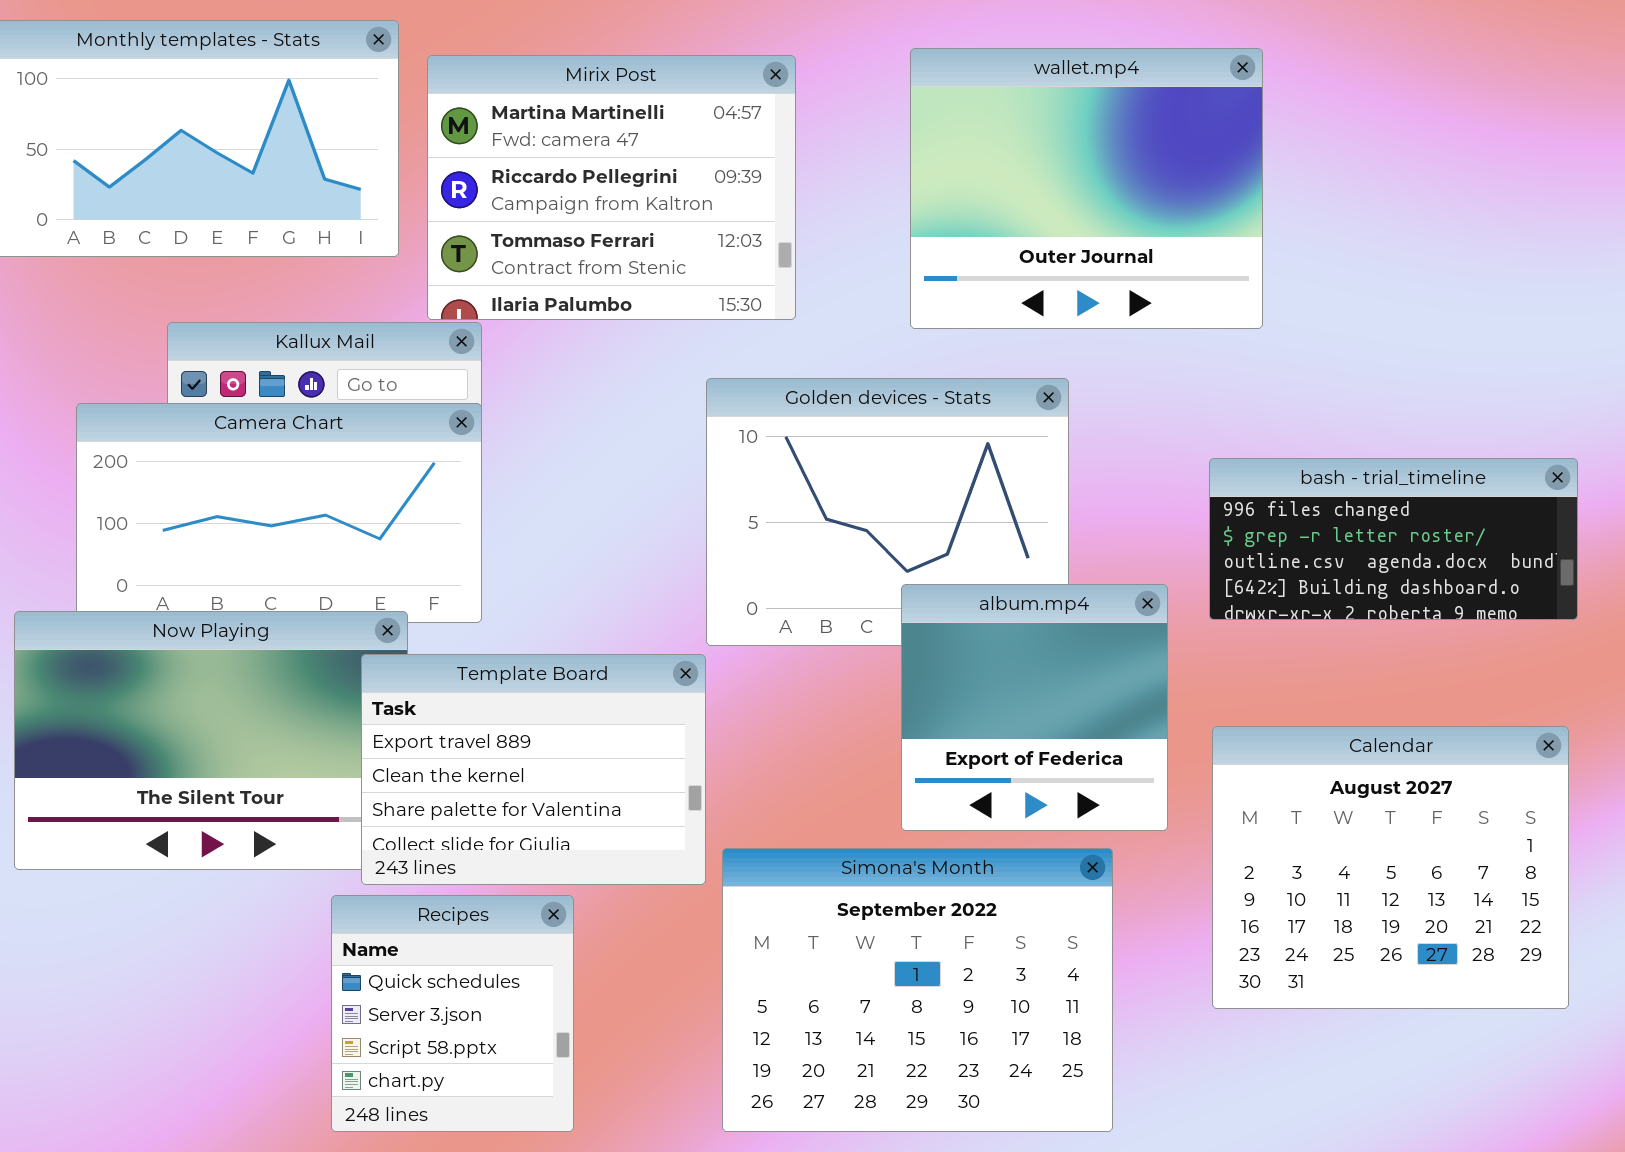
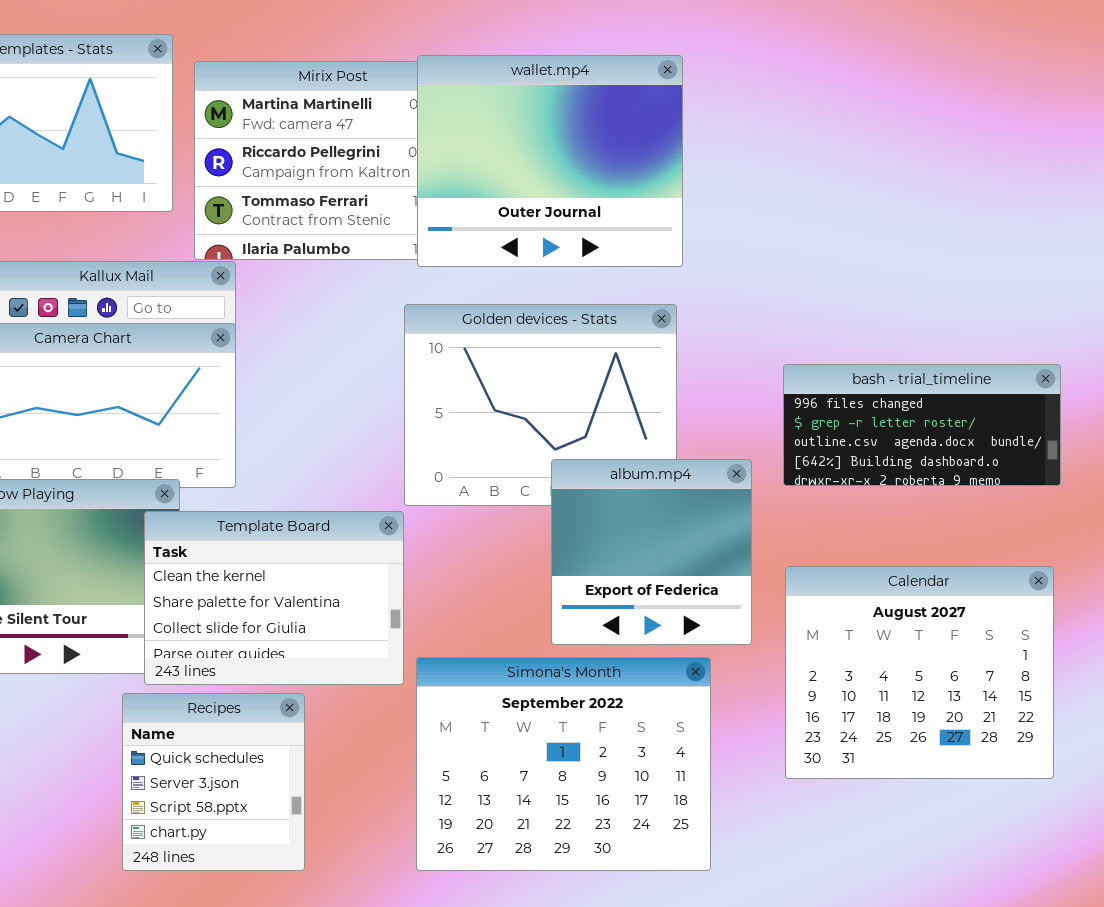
wallet.mp4: [910,48,1263,329] -> [417,55,683,267], moved
Template Board: [361,654,706,885] -> [144,511,404,685], scrolled down 1 row

